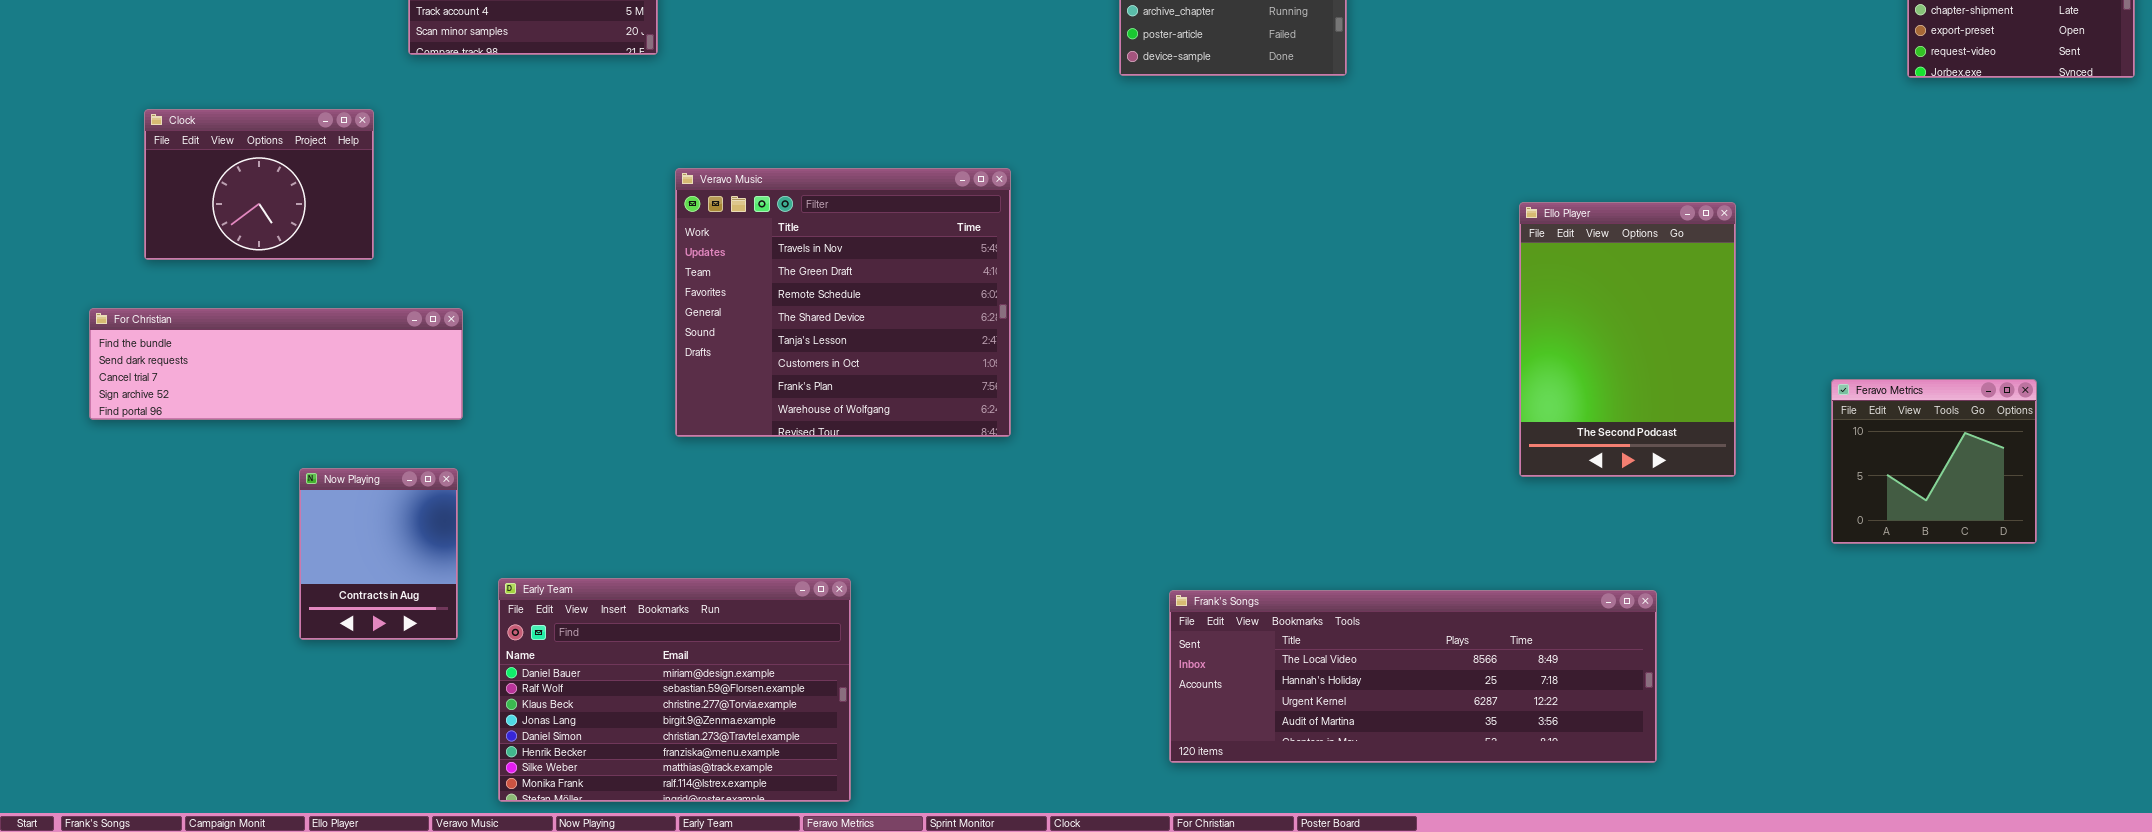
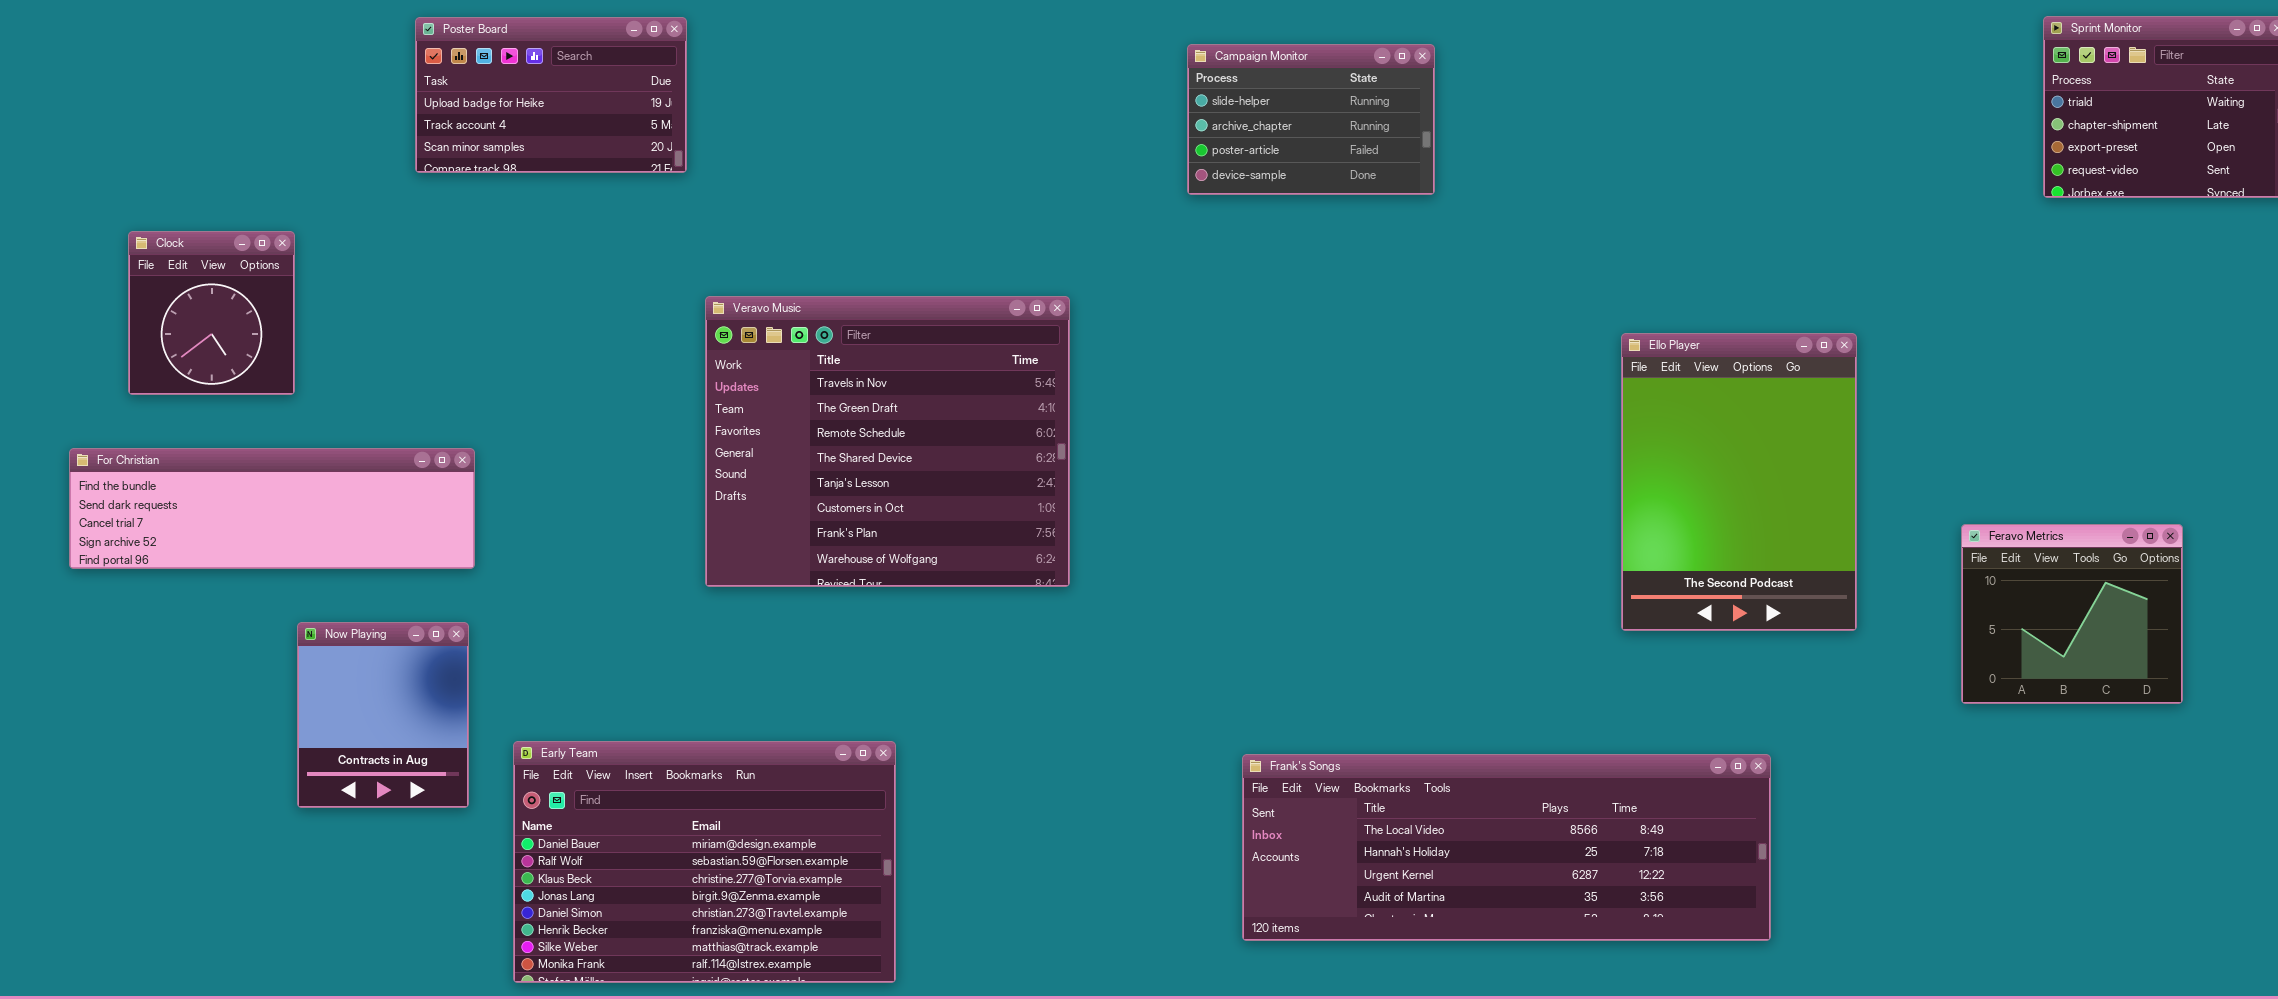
Clock: [144,109,374,260] -> [128,231,295,395], resized

